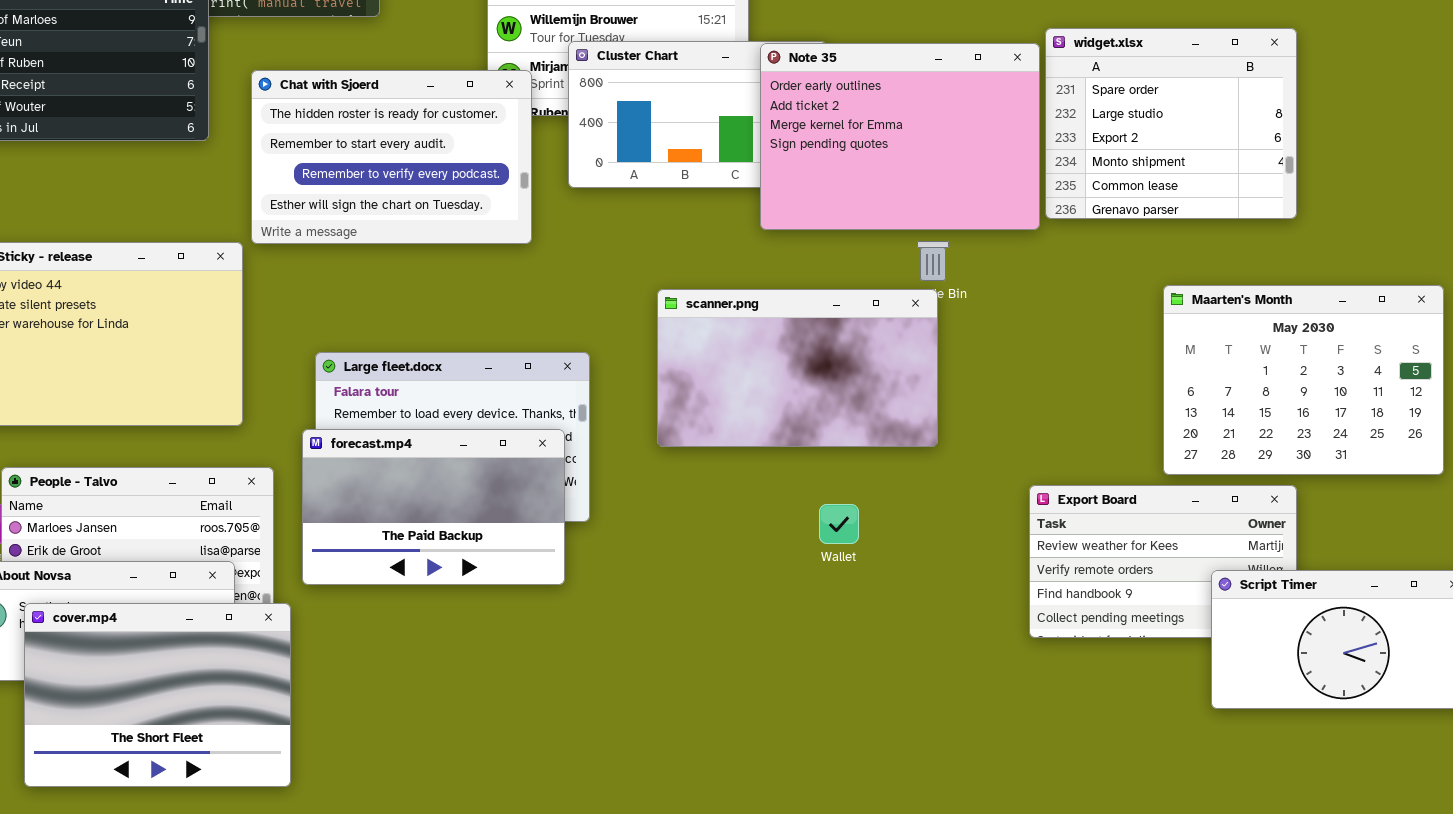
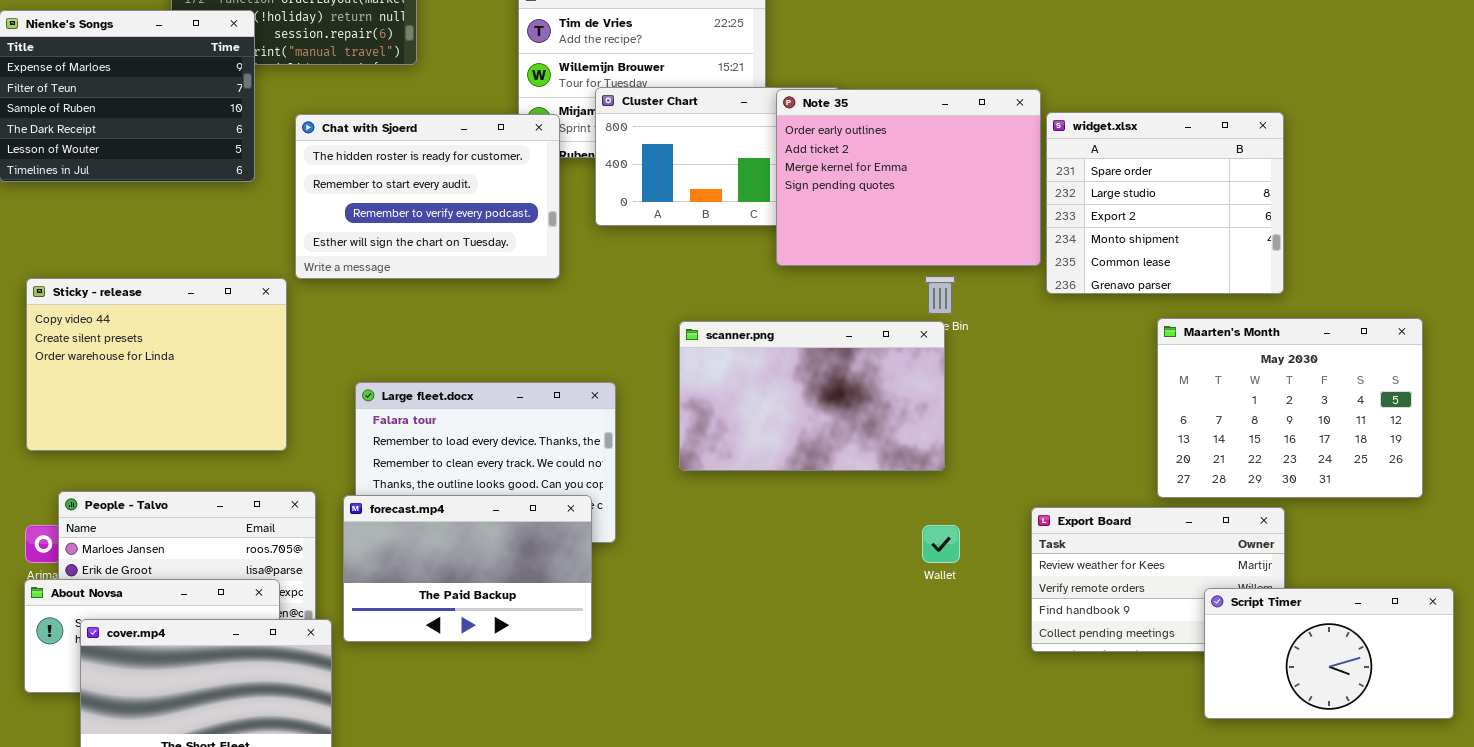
widget.xlsx: [1045,28,1297,219] -> [1046,112,1284,294], moved
forecast.mp4: [302,429,565,585] -> [343,495,592,642], moved
Wallet: [819,504,859,544] -> [922,525,960,563], moved

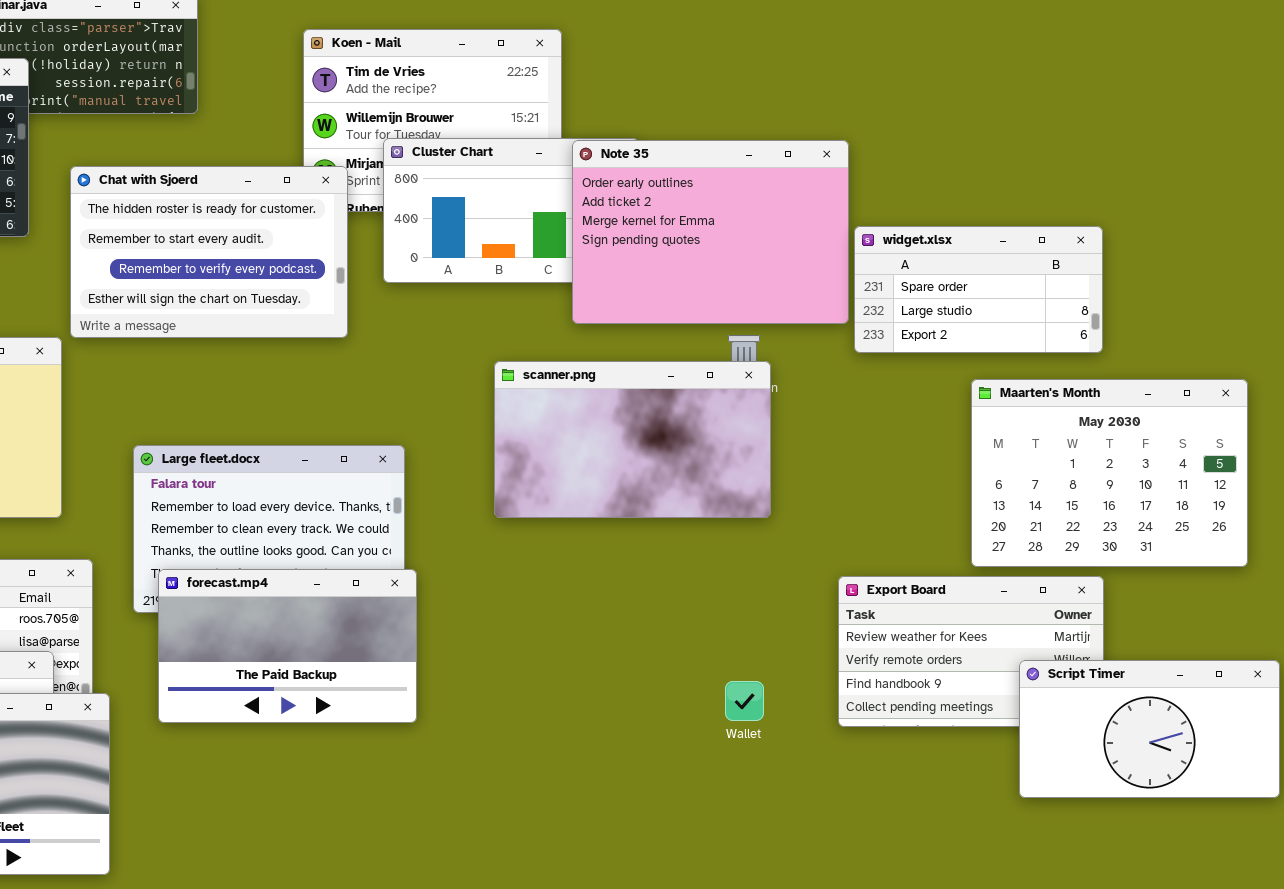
widget.xlsx: [1046,112,1284,294] -> [854,226,1103,353], resized
scanner.png: [679,321,945,471] -> [494,361,771,518], moved
forecast.mp4: [343,495,592,642] -> [158,569,417,723], moved
Wallet: [922,525,960,563] -> [725,681,764,721], moved

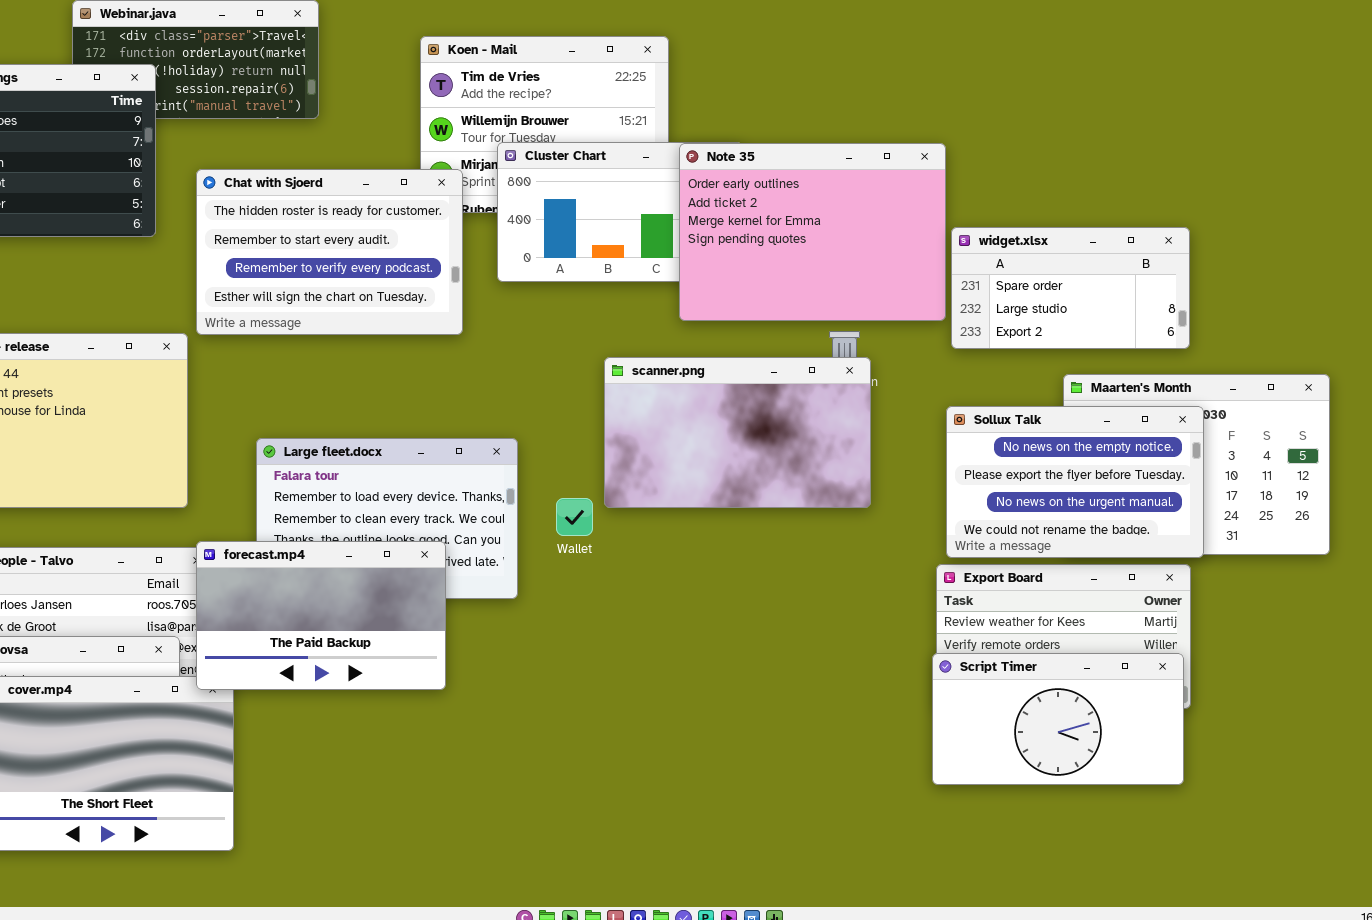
Sollux Talk: none -> [946,406,1204,558], opened
forecast.mp4: [158,569,417,723] -> [196,541,446,690], moved
Script Timer: [1019,660,1280,798] -> [932,653,1184,785], moved
Wallet: [725,681,764,721] -> [556,498,593,536], moved

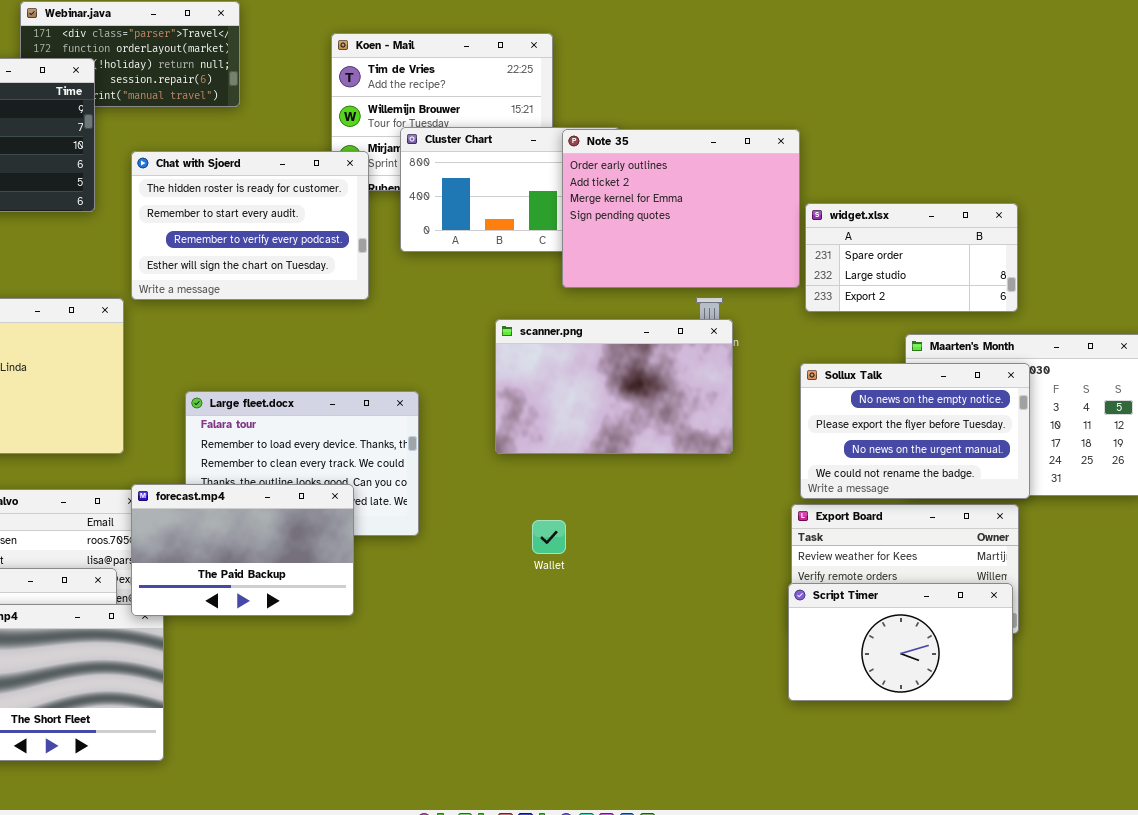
Wallet: [556,498,593,536] -> [532,520,566,554], moved

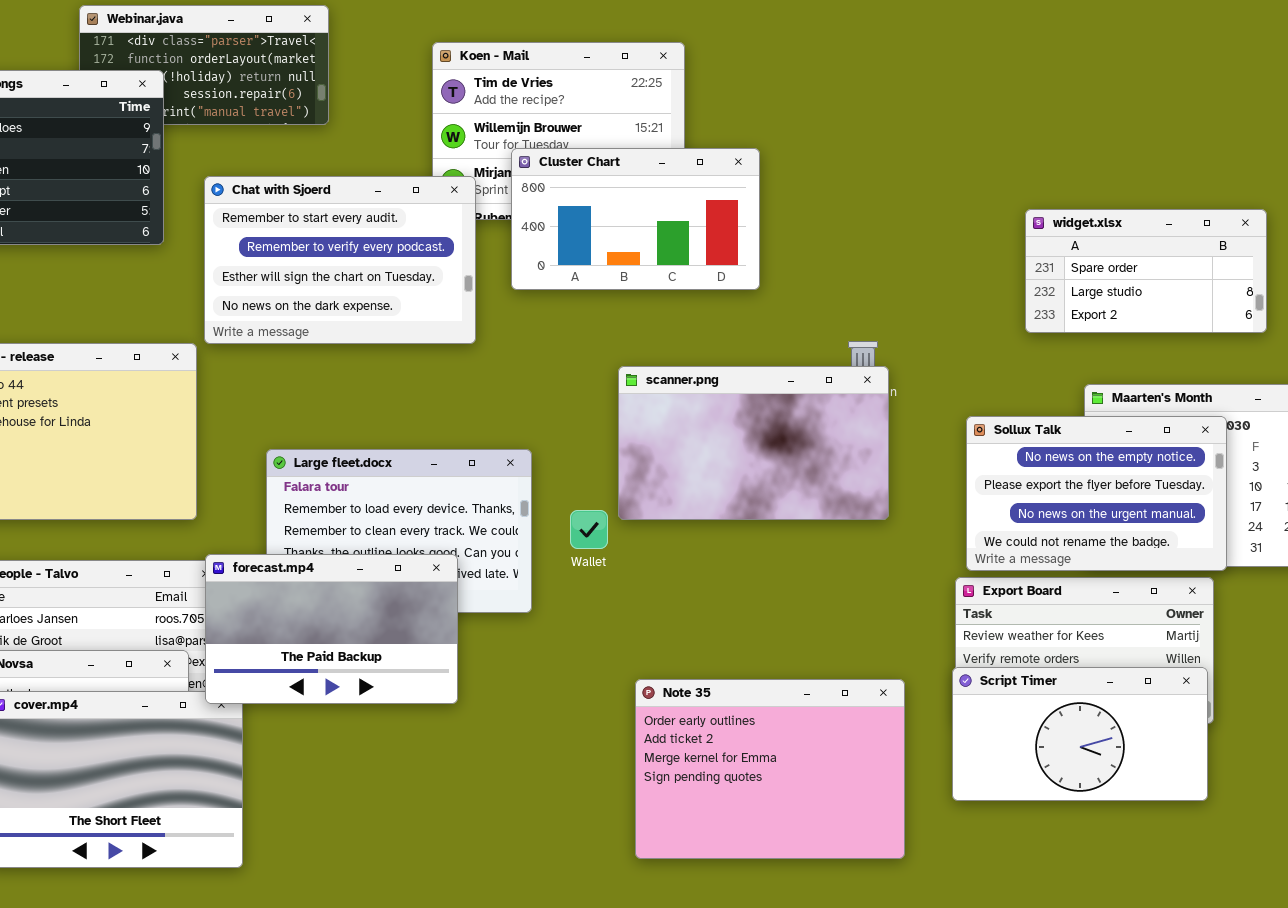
Note 35: [562,129,800,288] -> [635,679,905,859], moved
Chat with Sjoerd: [131,151,369,300] -> [204,176,476,344], scrolled down 1 row
widget.xlsx: [805,203,1018,312] -> [1025,209,1267,333], moved
Wallet: [532,520,566,554] -> [570,510,608,549], moved

